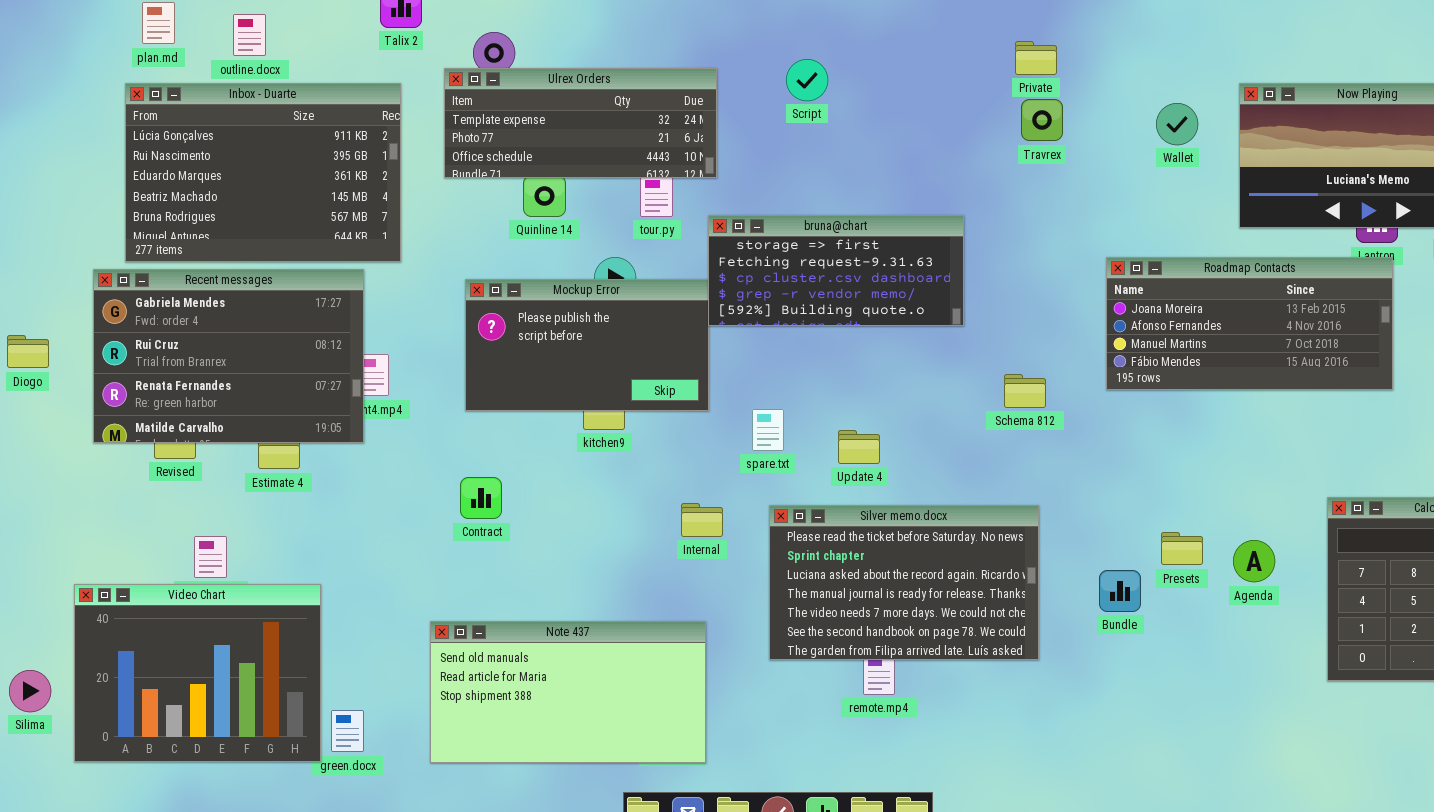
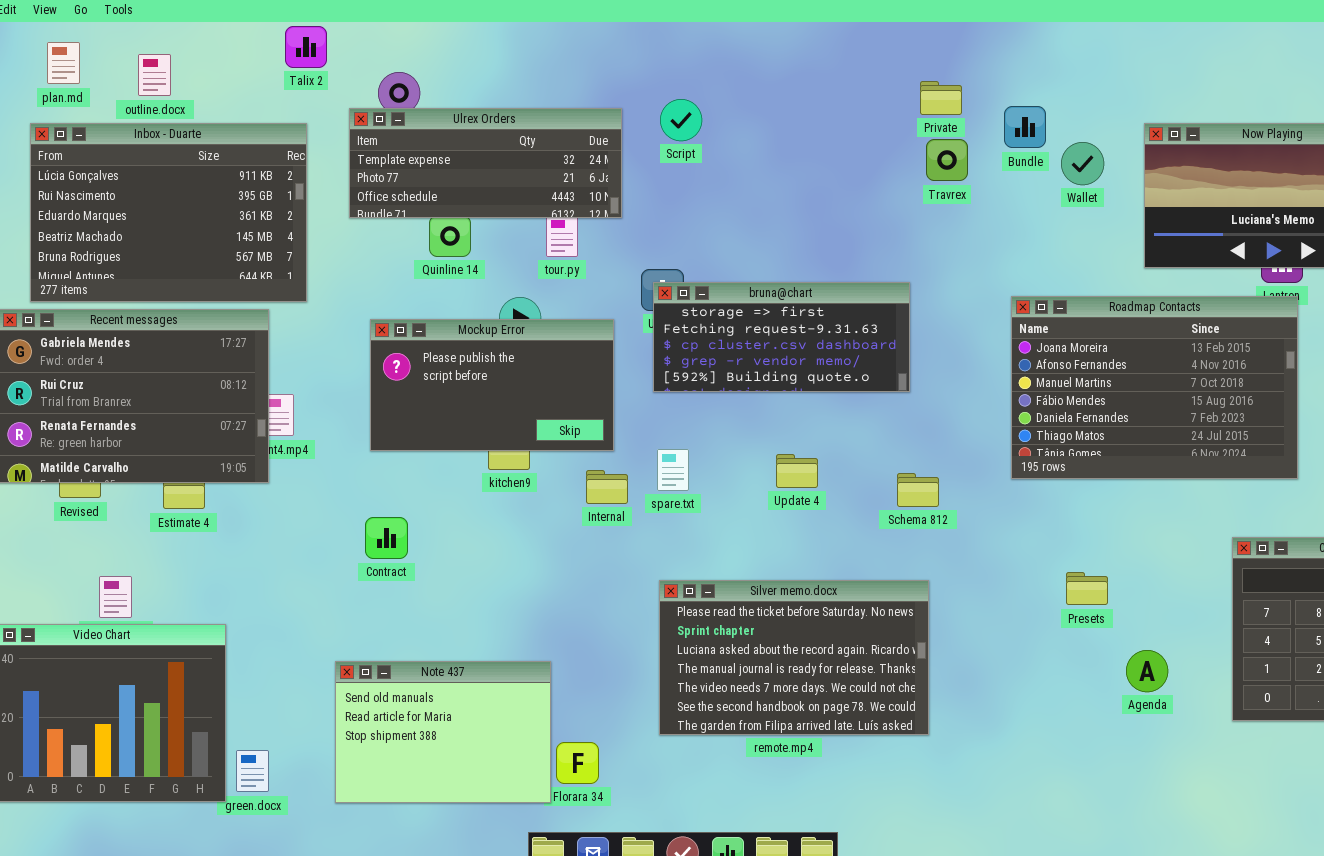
Script: [786,59,828,101] -> [660,99,702,141], moved
bruna@chart: [708,215,964,326] -> [653,282,910,392], moved
Roadmap Contacts: [1106,257,1393,390] -> [1011,296,1298,479], resized
Schema 812: [1004,374,1046,408] -> [897,473,939,507], moved
Update 4: [838,430,880,464] -> [776,454,818,488], moved
Internal: [681,503,723,537] -> [586,470,628,504], moved
Silver memo.docx: [769,505,1039,660] -> [659,580,929,735], moved
Agenda: [1233,540,1275,582] -> [1126,650,1168,692], moved
Bundle: [1099,570,1141,612] -> [1004,106,1046,148], moved
Note 437: [430,621,706,763] -> [335,661,551,803], resized

